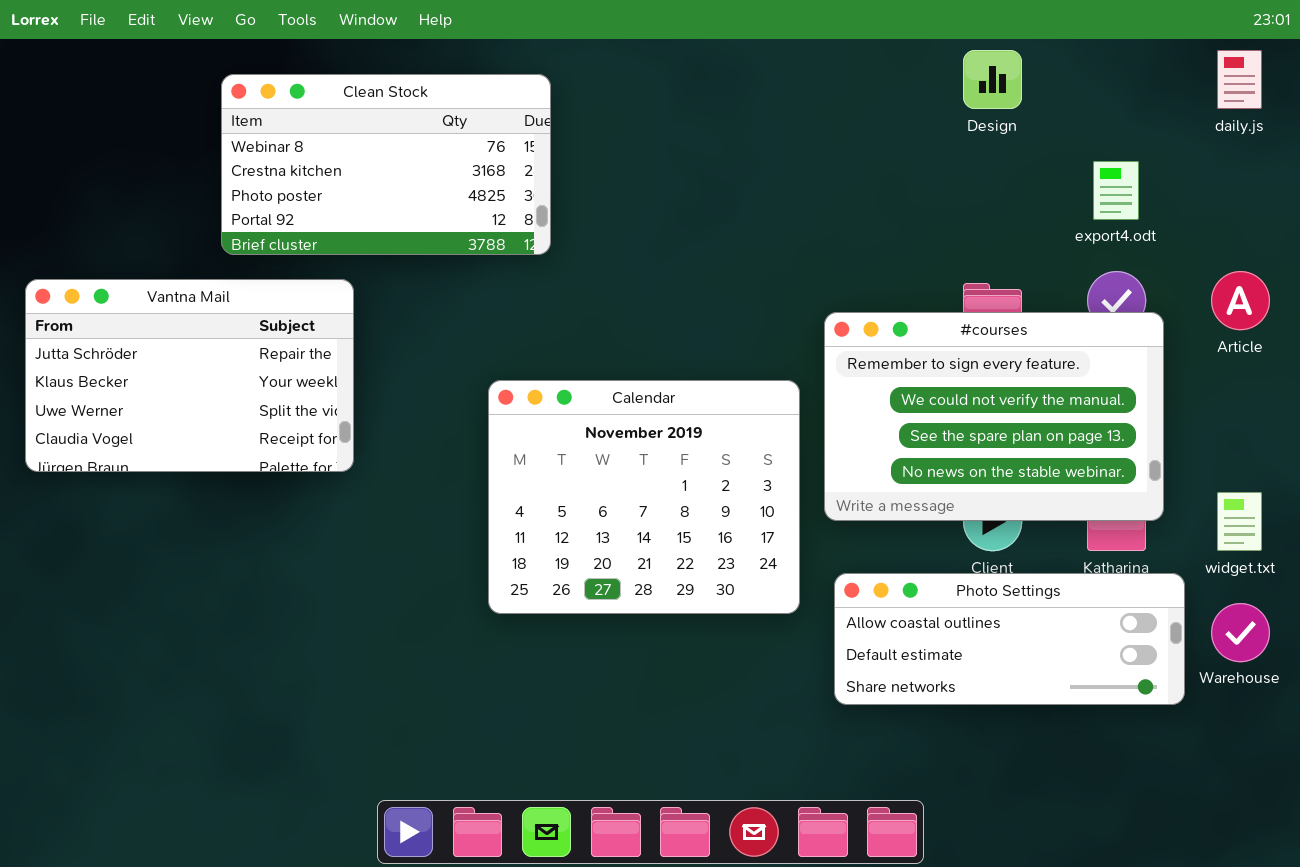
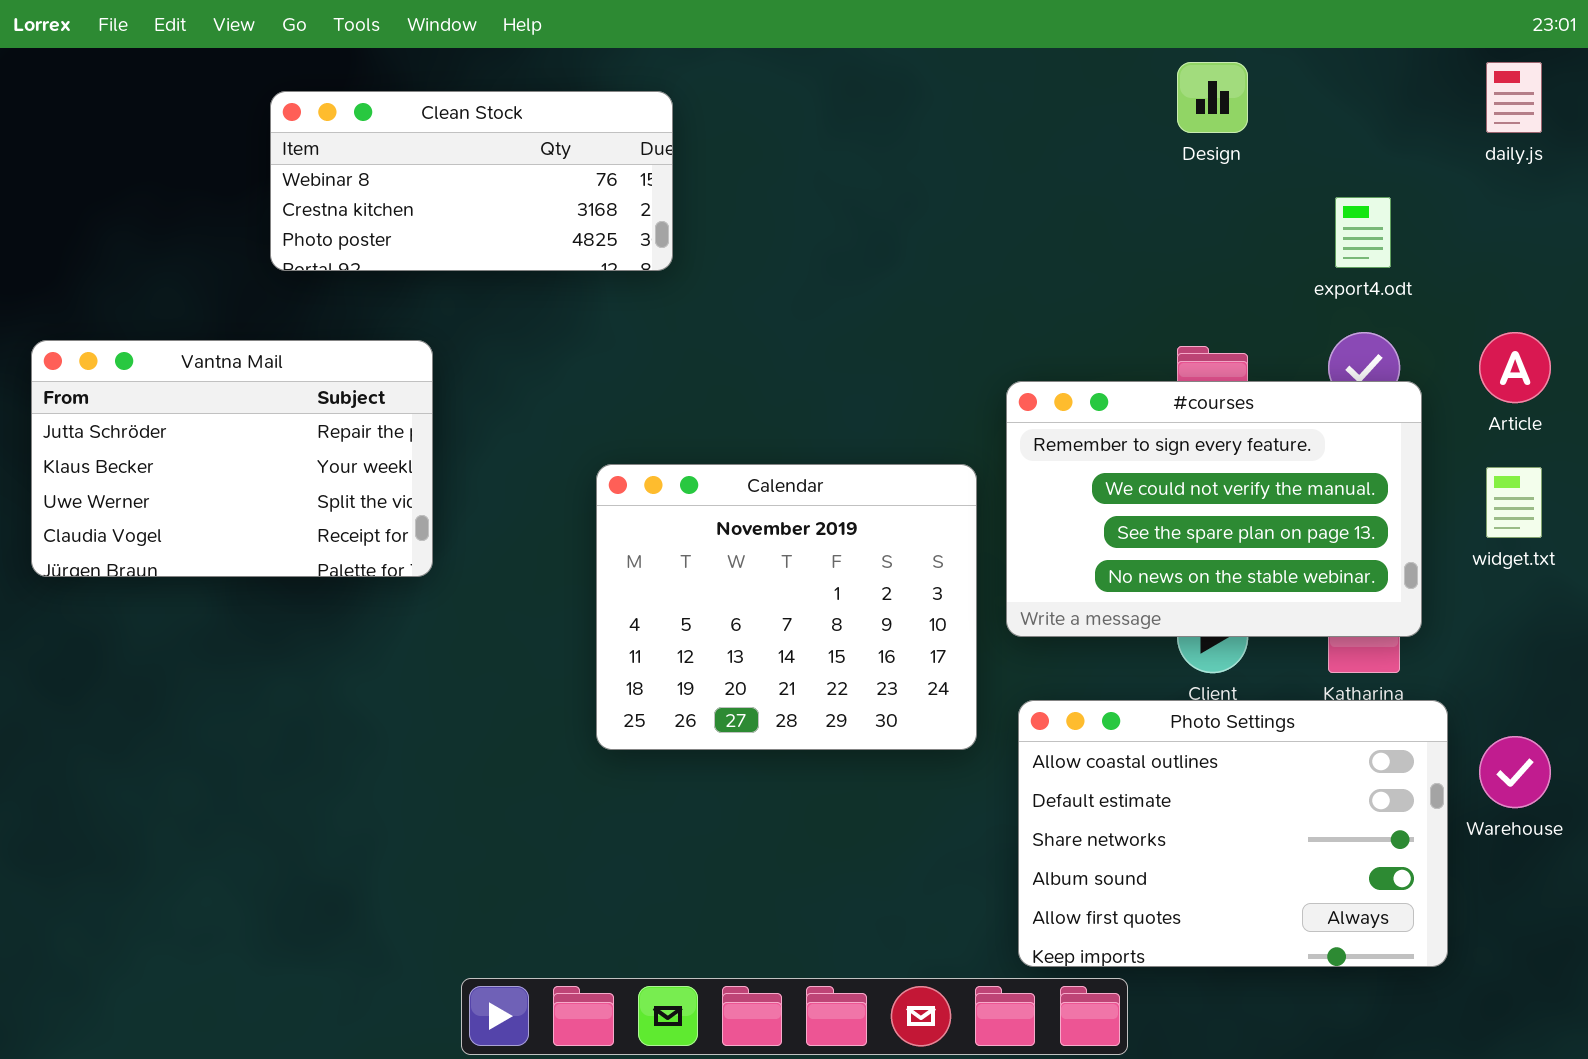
Clean Stock: [221,74,551,255] -> [270,91,673,271], resized
widget.txt: [1217,492,1262,551] -> [1486,467,1542,538], moved
Photo Settings: [834,573,1185,705] -> [1018,700,1448,967], resized

